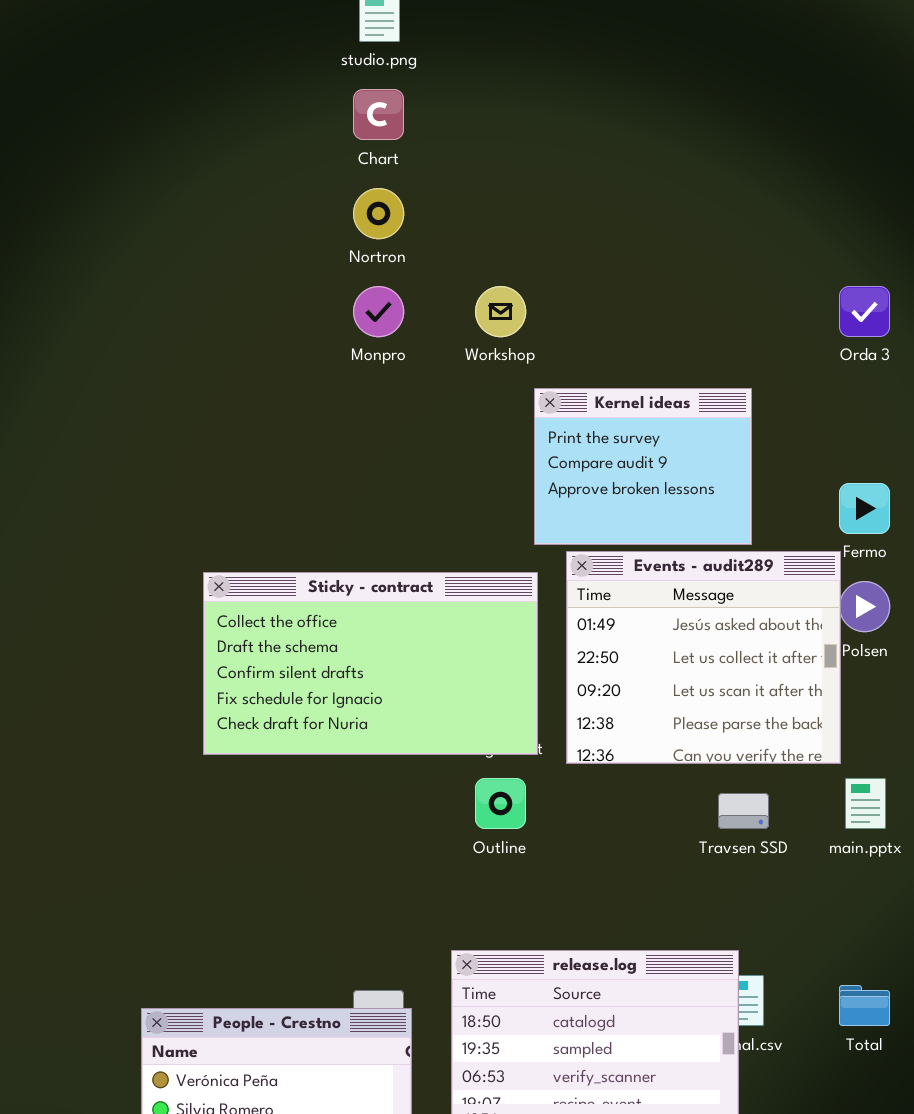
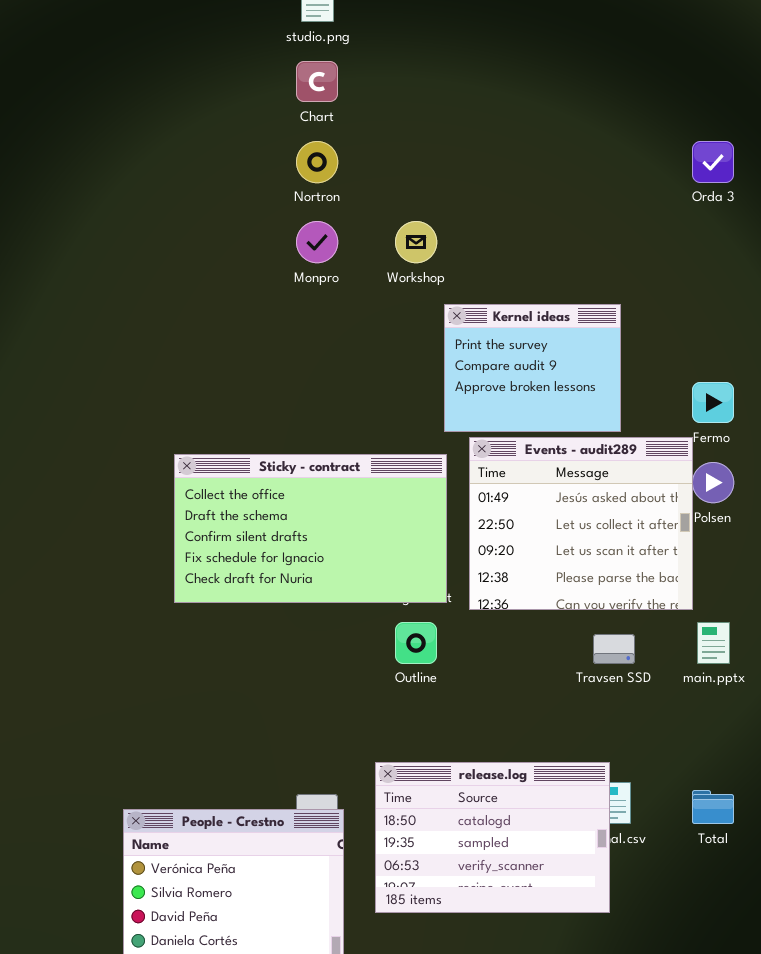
Orda 3: [839,286,890,337] -> [692,141,734,183], moved

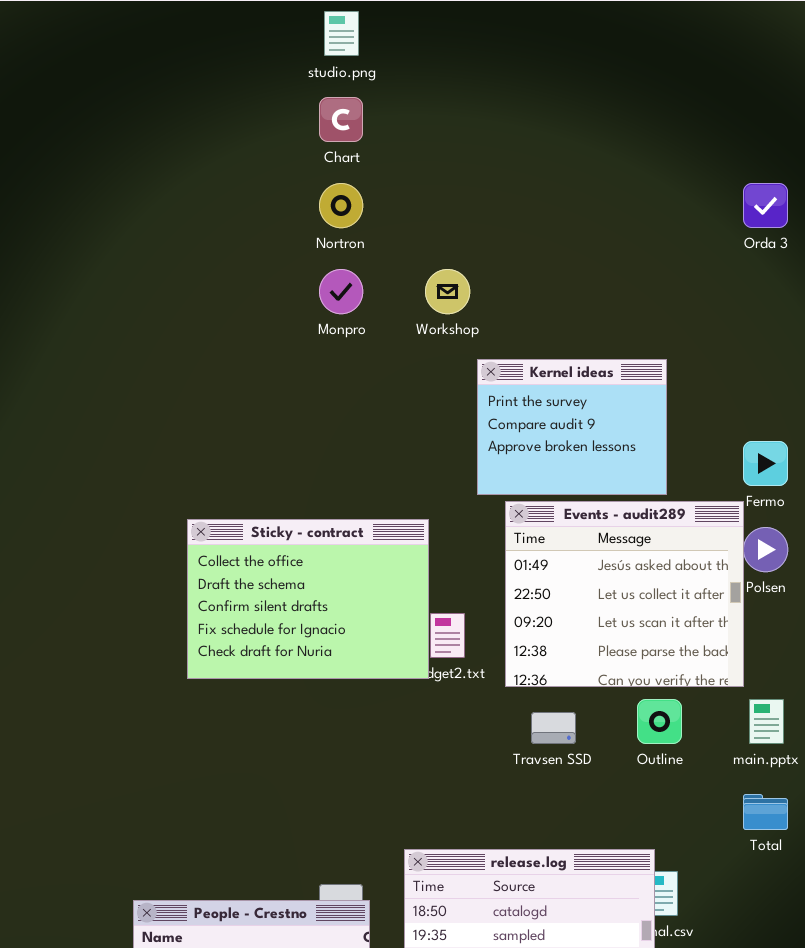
Sticky - contract: [174,454,447,603] -> [187,519,429,679], resized
Outline: [395,622,437,664] -> [637,699,682,744], moved
Travsen SSD: [593,634,635,664] -> [531,712,576,744], moved
Total: [692,790,734,824] -> [743,794,788,830], moved

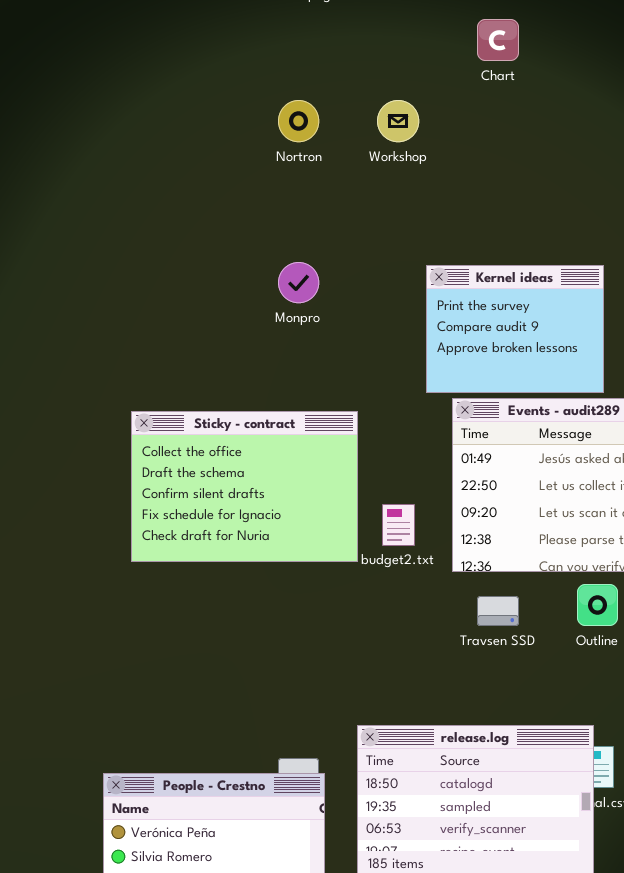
Chart: [319,97,363,142] -> [477,19,519,61], moved
Monpro: [319,269,363,314] -> [278,262,319,303], moved
Workshop: [425,269,470,314] -> [377,100,419,142], moved
Sticky - contract: [187,519,429,679] -> [131,411,358,562], moved

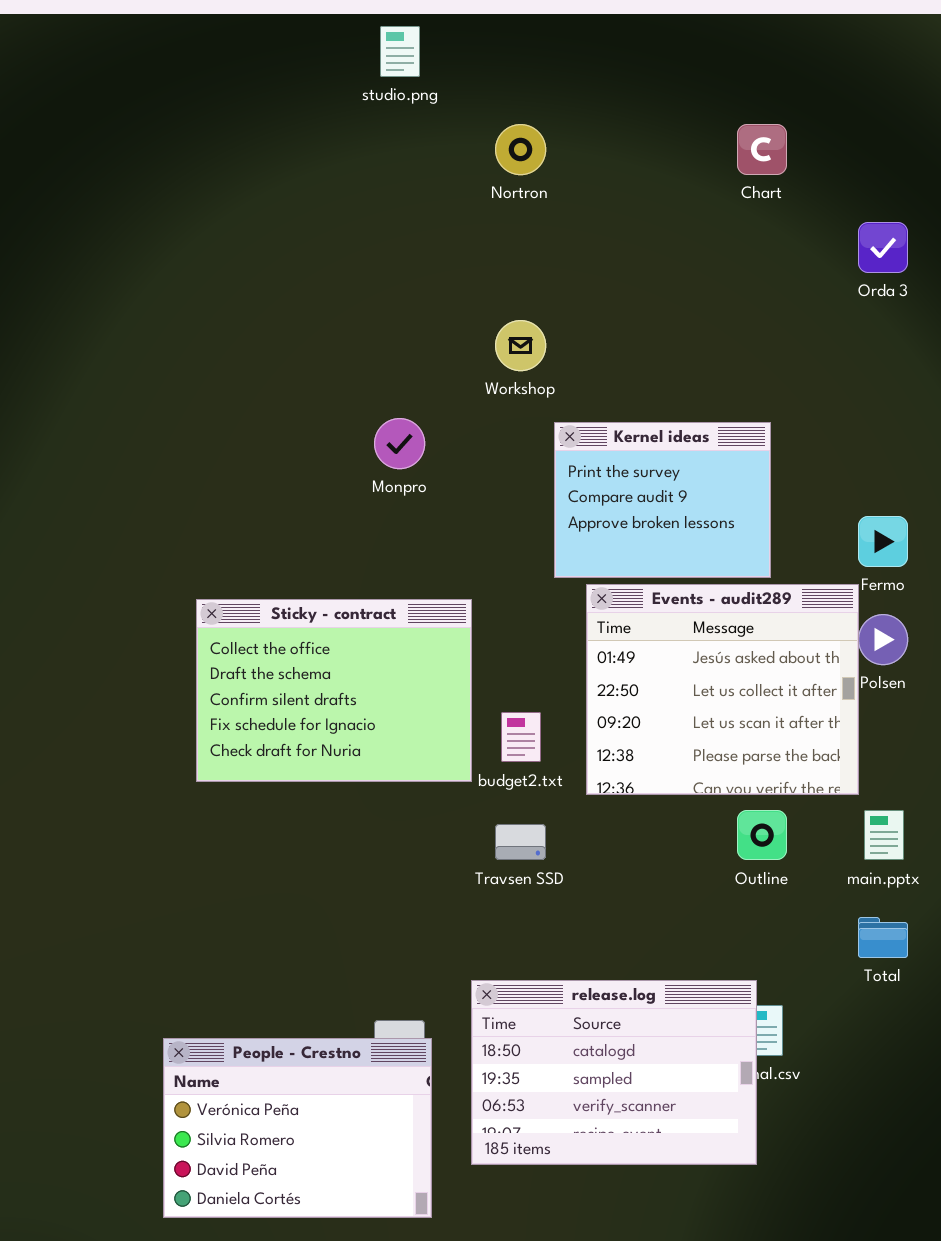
Chart: [477,19,519,61] -> [737,124,787,175], moved
Nortron: [278,100,319,142] -> [495,124,546,175], moved
Workshop: [377,100,419,142] -> [495,320,546,371], moved
Travsen SSD: [477,596,519,626] -> [495,824,546,860], moved

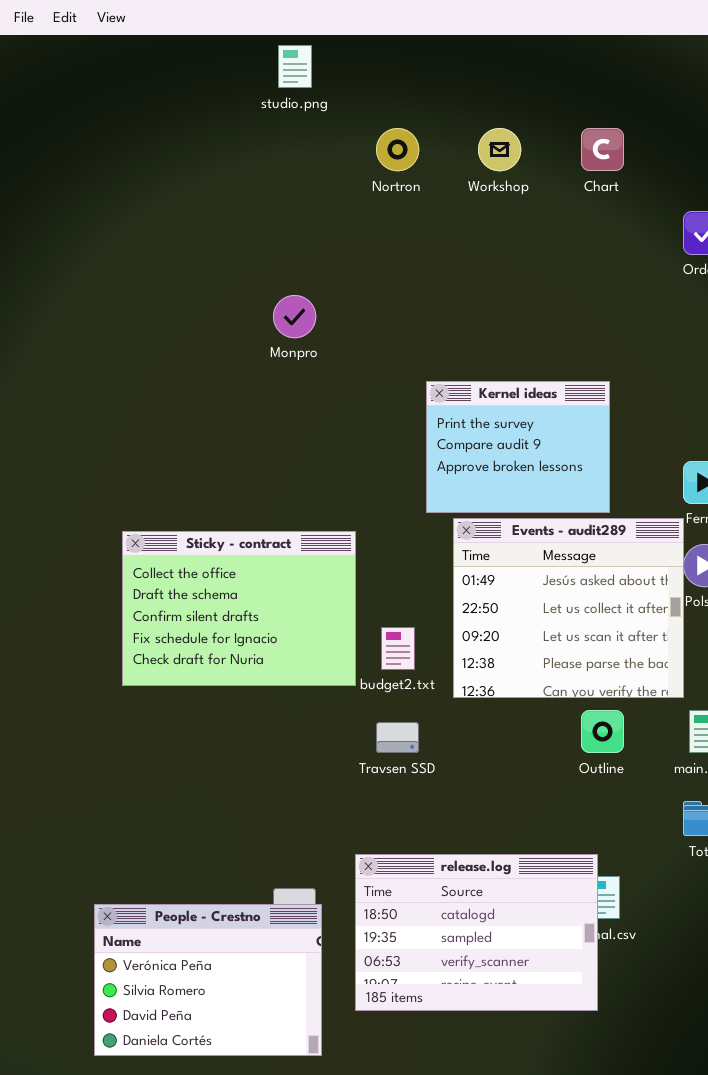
Workshop: [495,320,546,371] -> [478,128,521,171], moved
Monpro: [374,418,425,469] -> [273,295,316,338], moved

